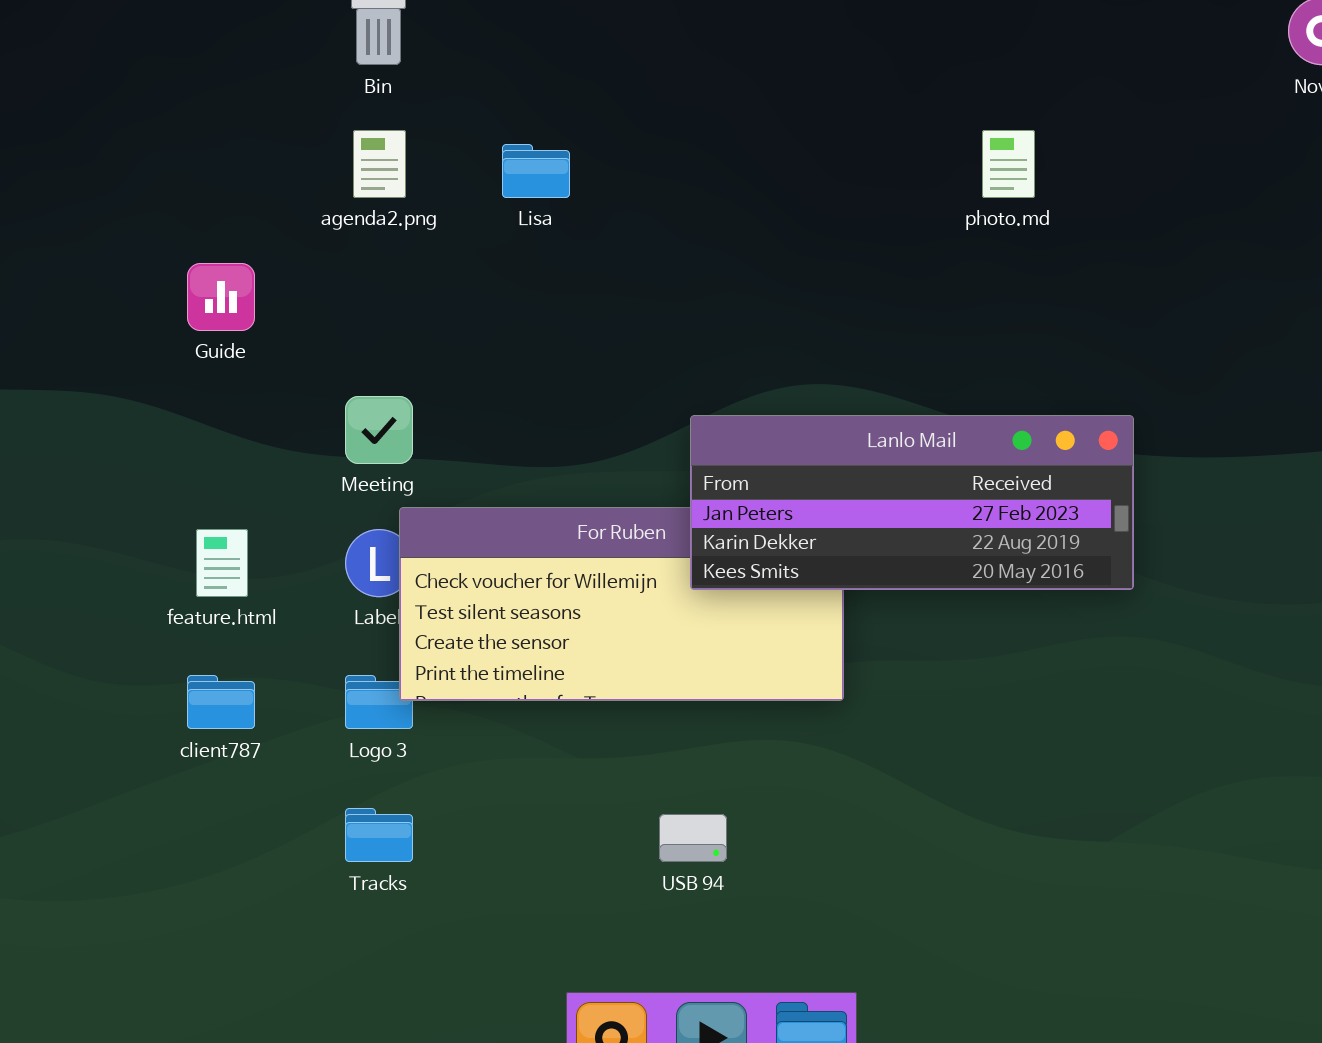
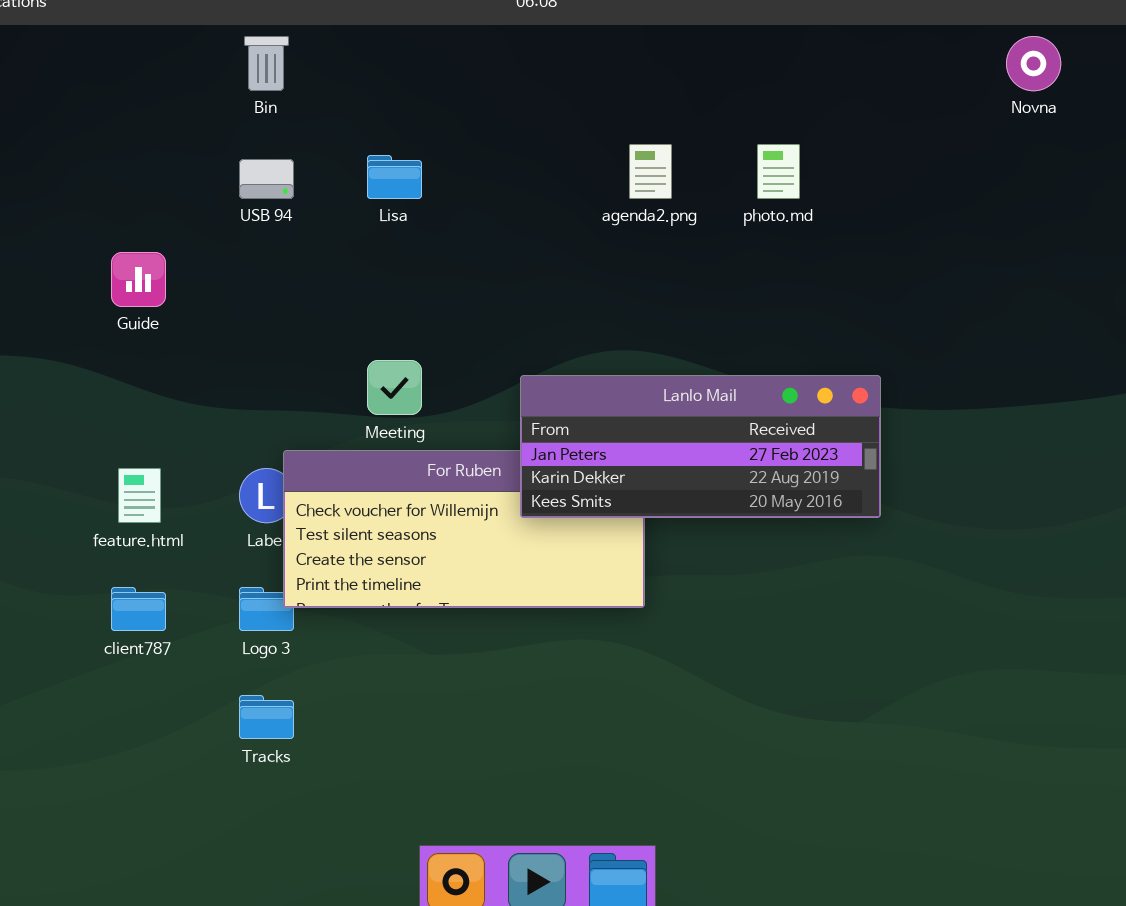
agenda2.png: [353,130,406,198] -> [629,144,672,199], moved
Meeting: [345,396,413,464] -> [367,360,422,415], moved
USB 94: [659,814,727,862] -> [239,159,294,199], moved

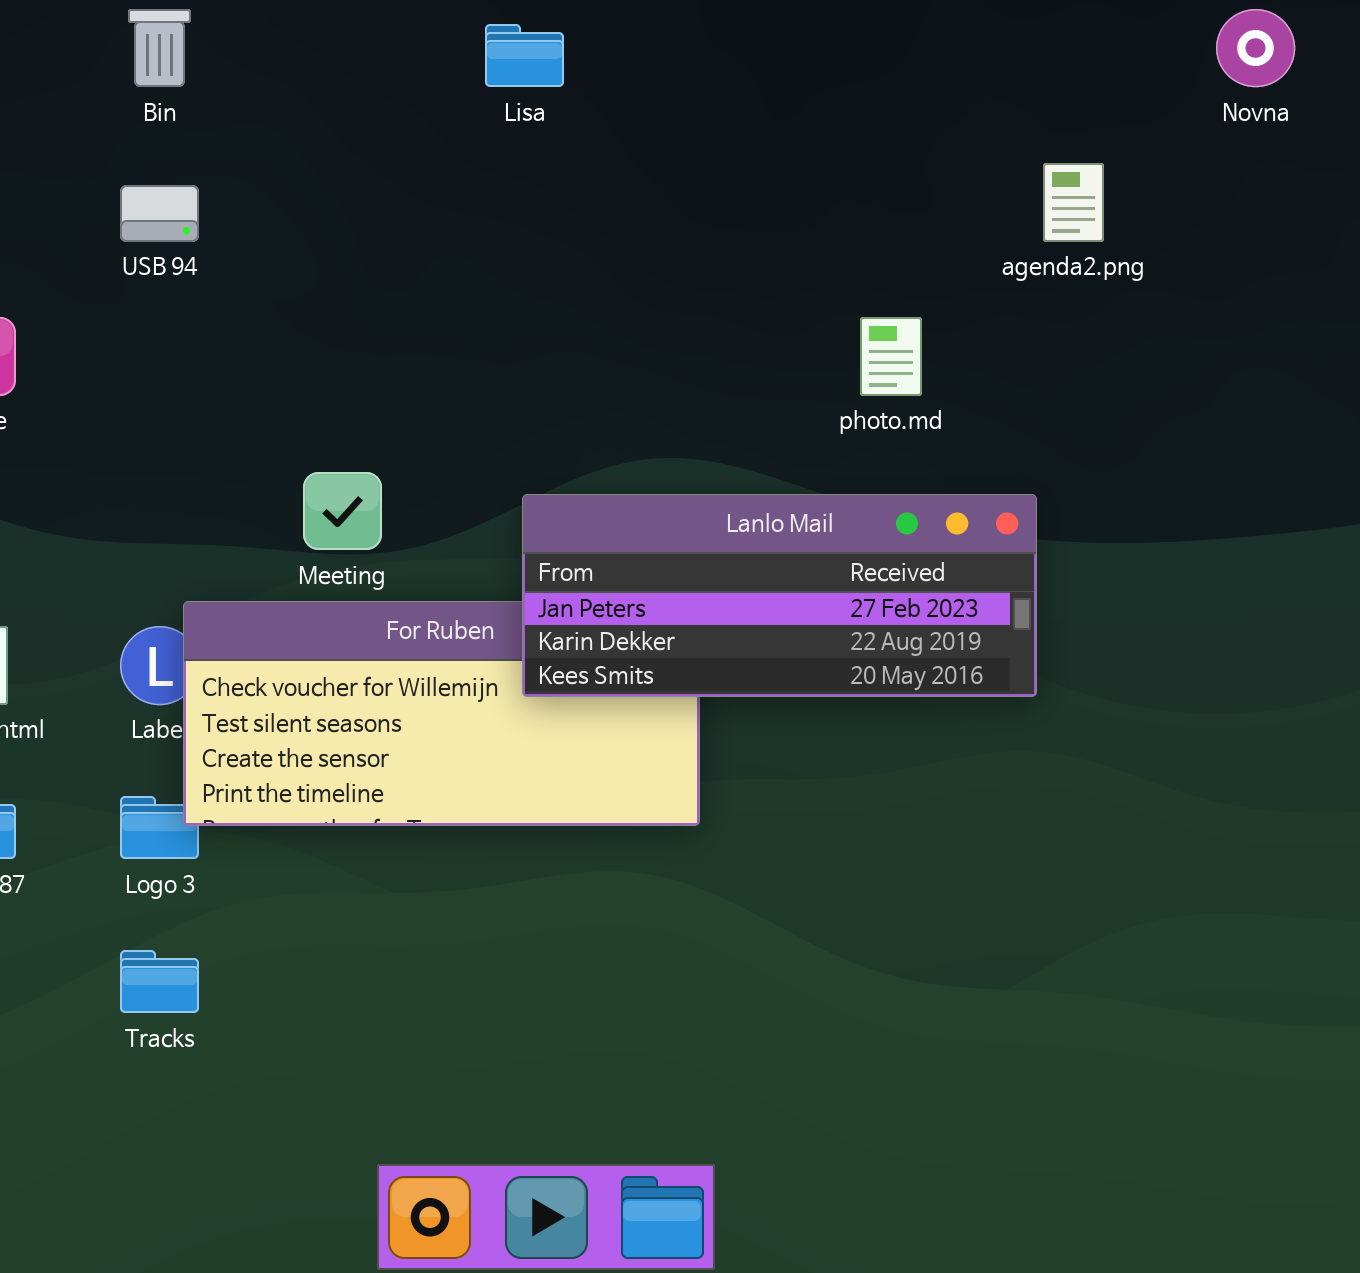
agenda2.png: [629,144,672,199] -> [1043,163,1104,242], moved
photo.md: [757,144,800,199] -> [860,317,922,396], moved
Lisa: [367,155,422,199] -> [485,24,564,87], moved

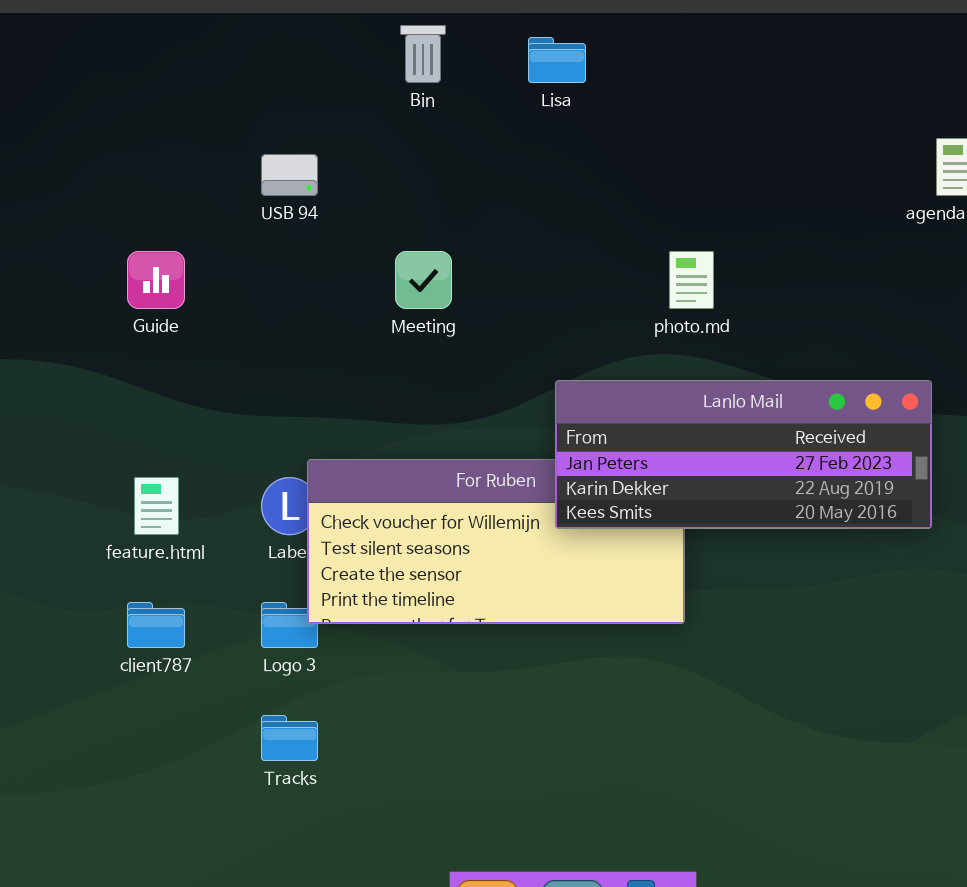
Bin: [128,9,191,87] -> [400,25,446,83], moved
photo.md: [860,317,922,396] -> [669,251,714,309], moved
Meeting: [303,472,382,550] -> [395,251,452,309], moved

